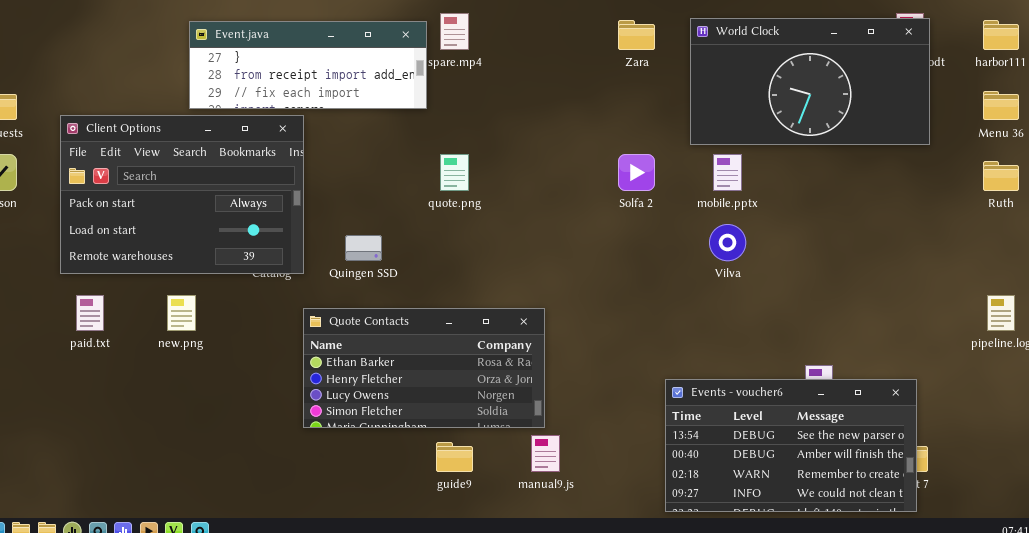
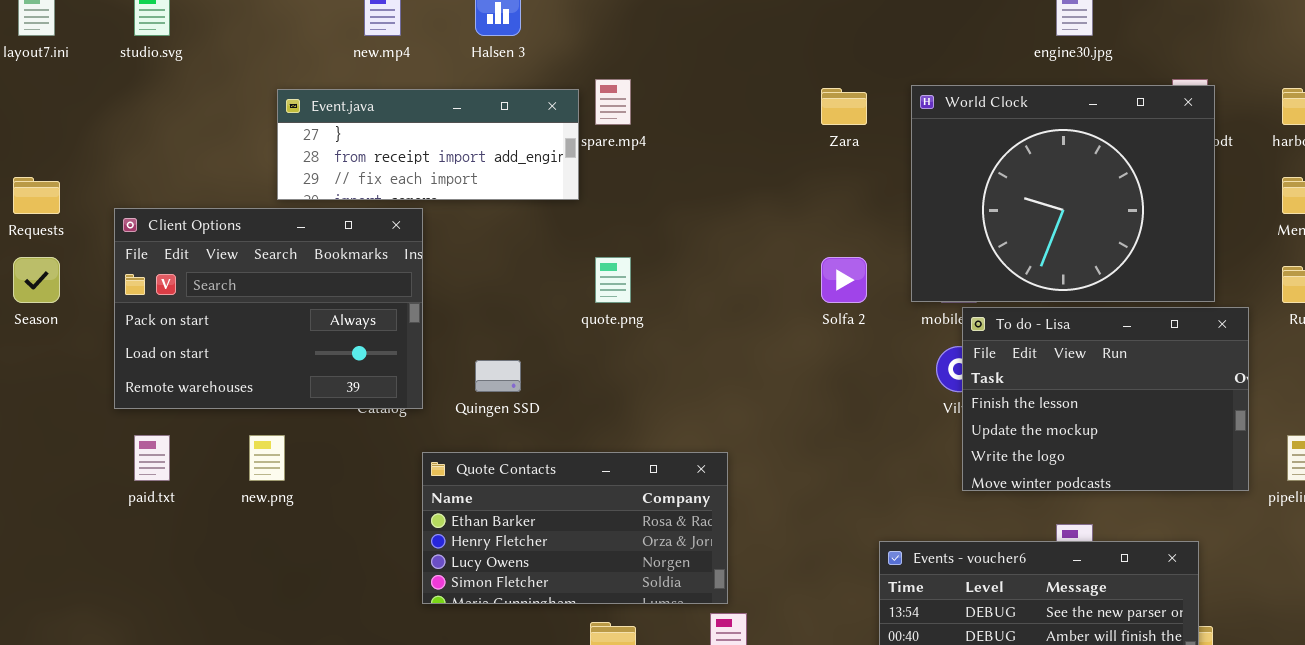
World Clock: [690,18,930,145] -> [911,85,1215,302], resized
To do - Lisa: none -> [962,307,1249,491], opened

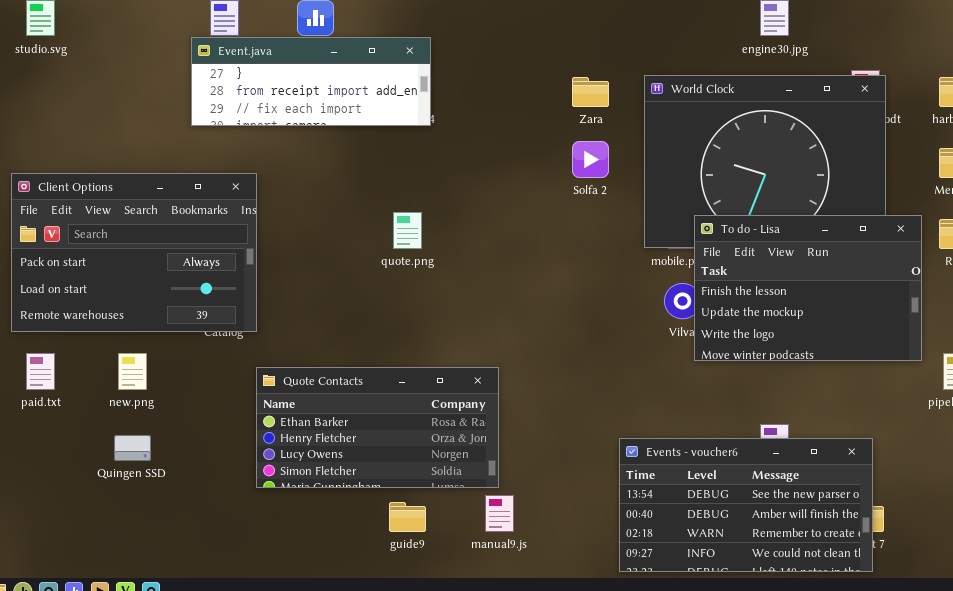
Event.java: [277,89,579,200] -> [191,37,431,126], moved
Solfa 2: [821,257,867,303] -> [572,141,609,178], moved
To do - Lisa: [962,307,1249,491] -> [694,215,922,361], moved
Quingen SSD: [475,360,521,392] -> [114,435,151,461], moved

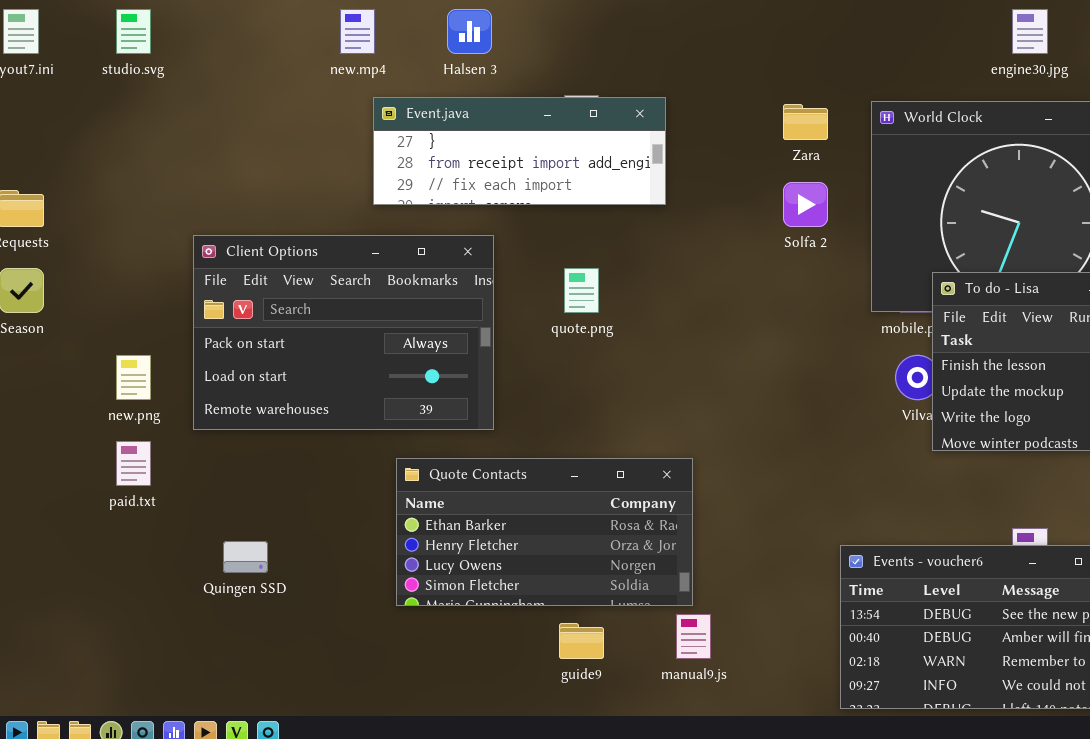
Event.java: [191,37,431,126] -> [373,97,666,205], moved
Client Options: [11,173,257,332] -> [193,235,494,430], moved
new.png: [118,353,147,390] -> [116,355,151,400], moved

